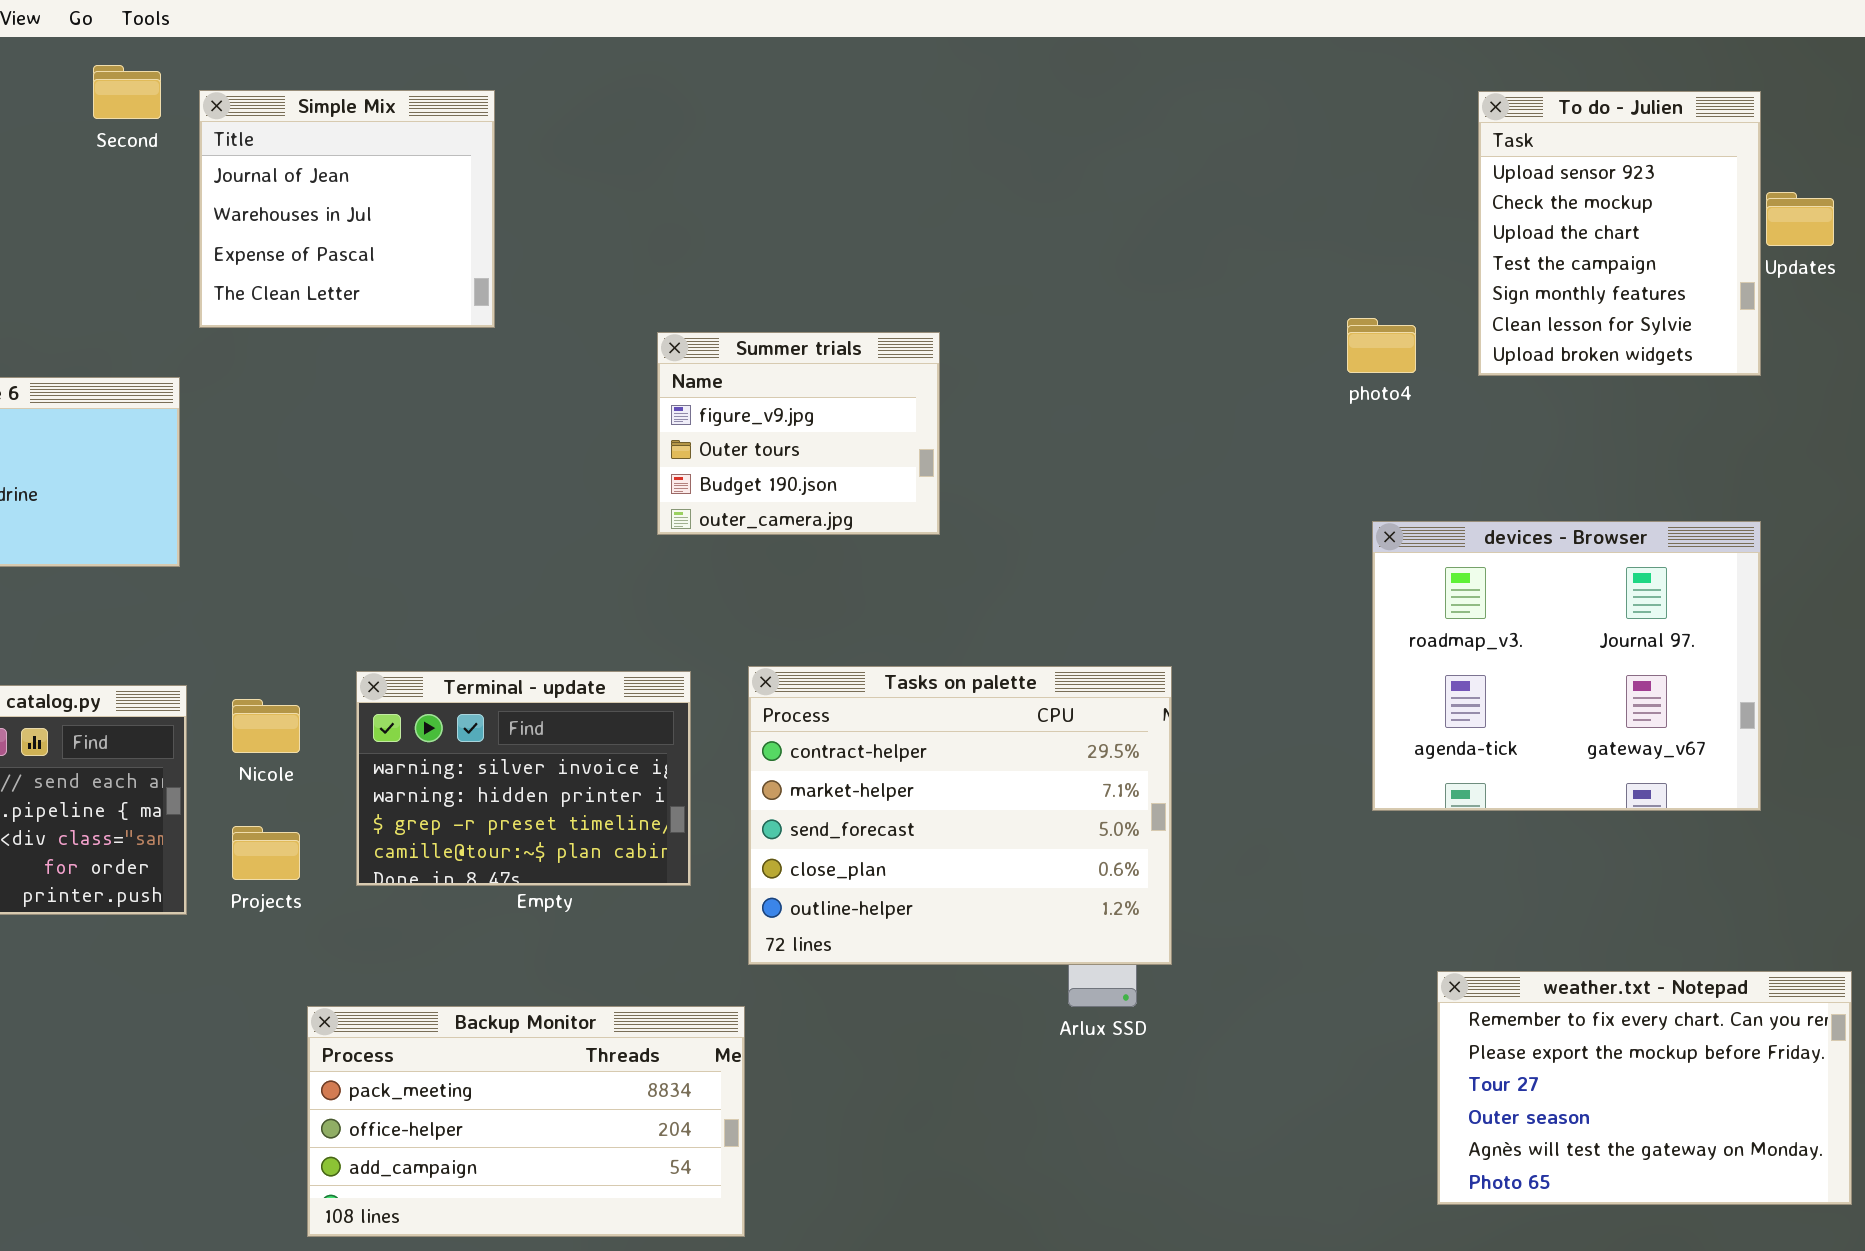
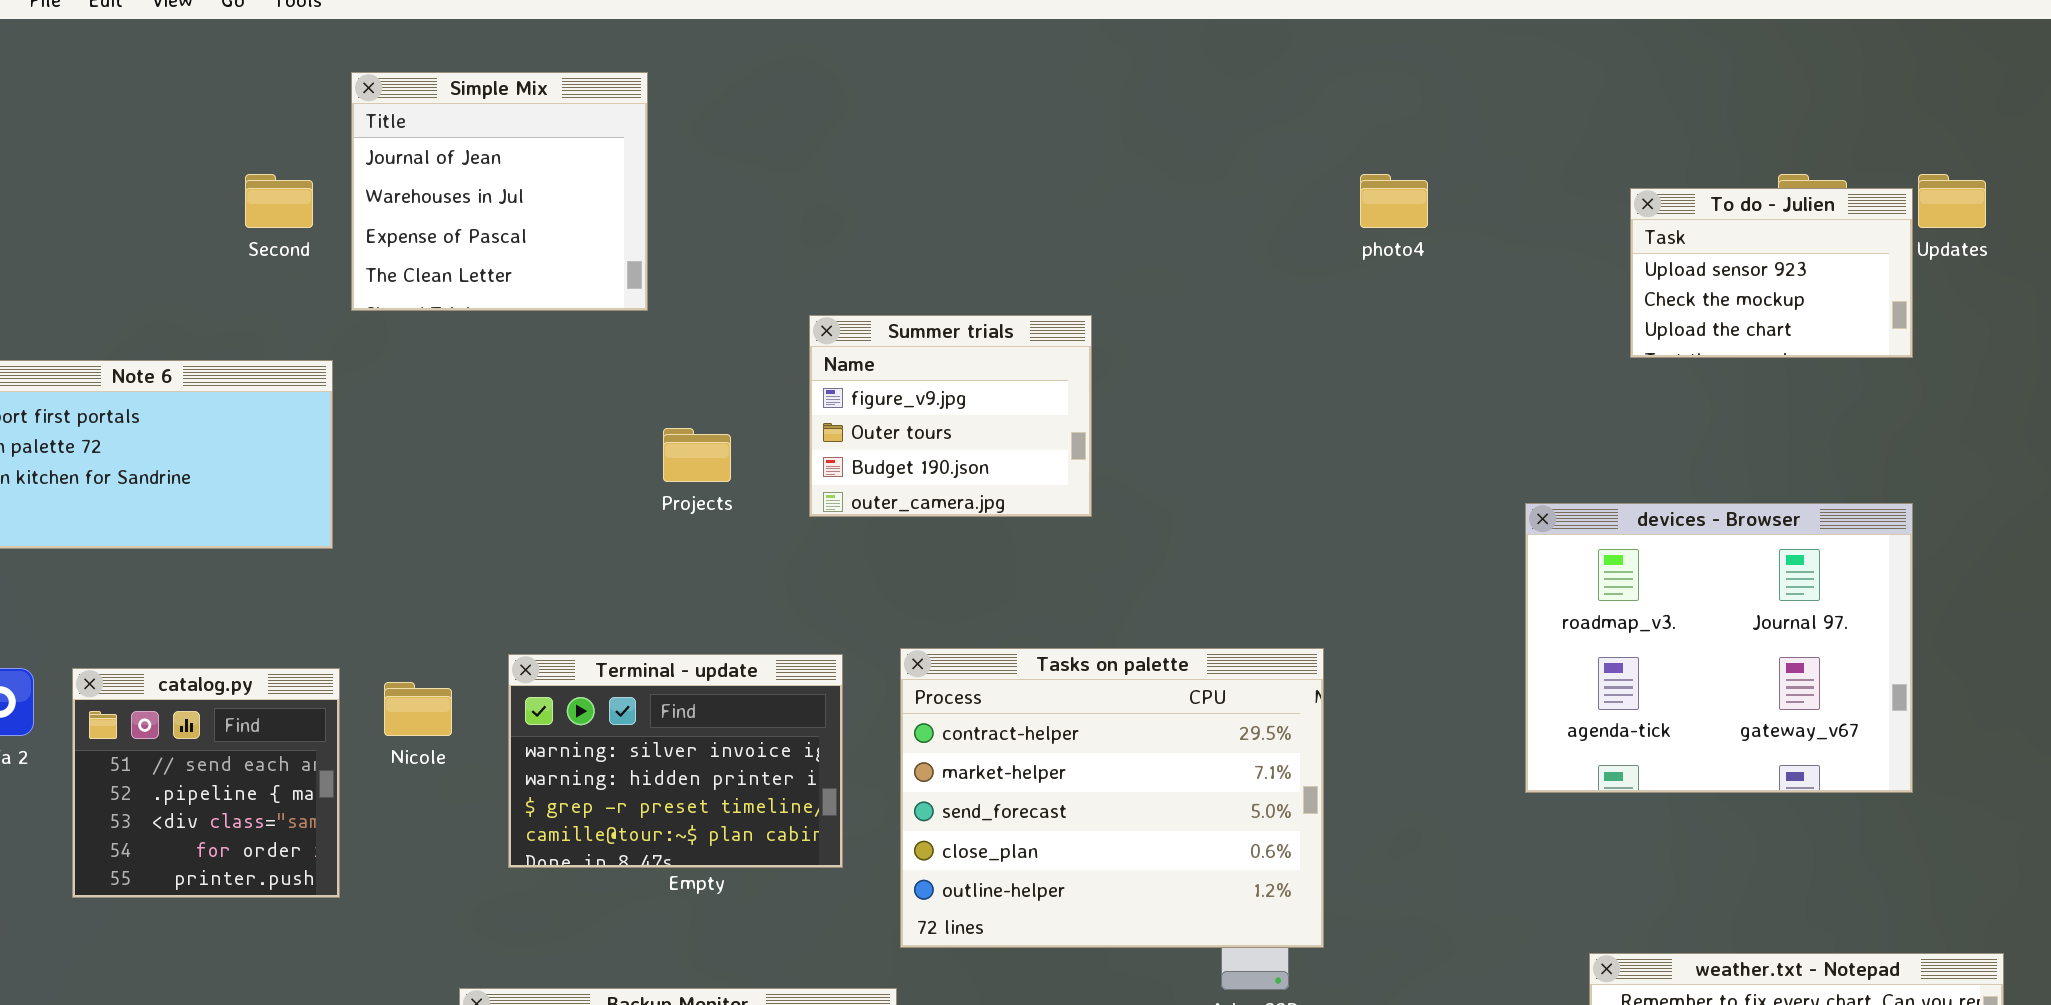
Second: [93,65,161,119] -> [245,174,313,228], moved
To do - Julien: [1478,91,1761,376] -> [1630,188,1913,358], resized
photo4: [1347,318,1416,373] -> [1360,174,1428,228], moved
Projects: [232,826,300,880] -> [663,428,731,482], moved

